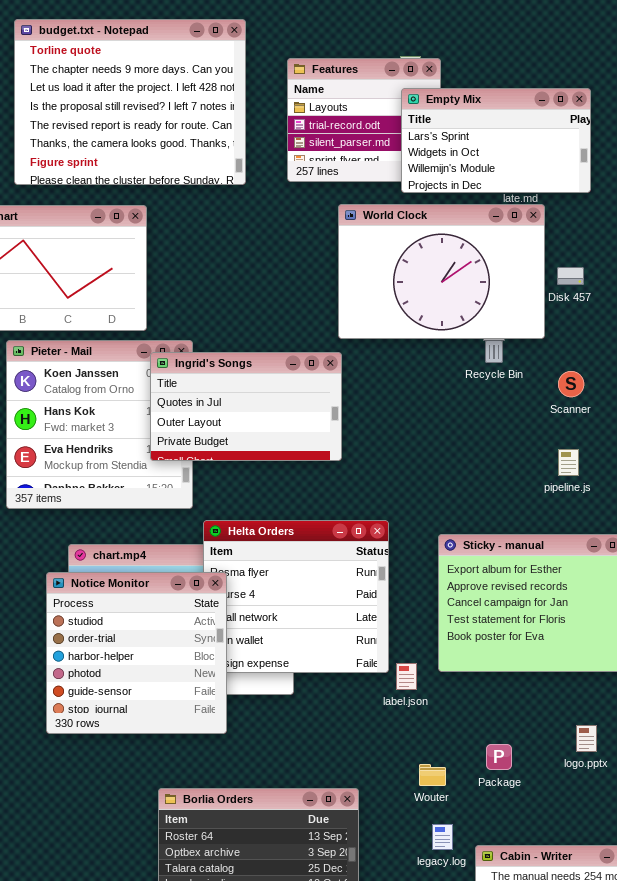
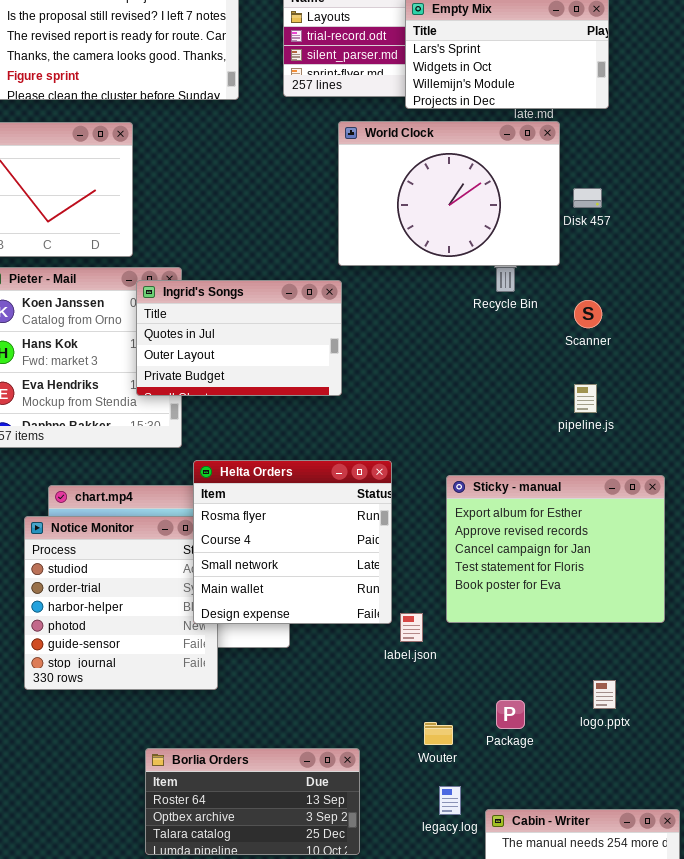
Helta Orders: [203,520,389,673] -> [193,460,392,624], raised

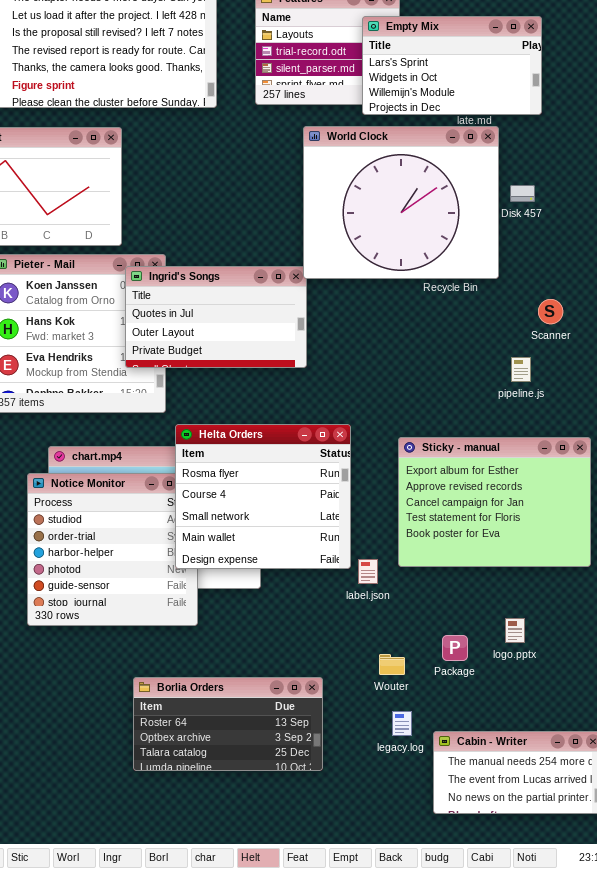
World Clock: [338,121,560,266] -> [303,126,499,279], resized
Scanner: [574,300,602,328] -> [538,299,563,324], moved
logo.pptx: [593,680,616,709] -> [505,618,525,643], moved

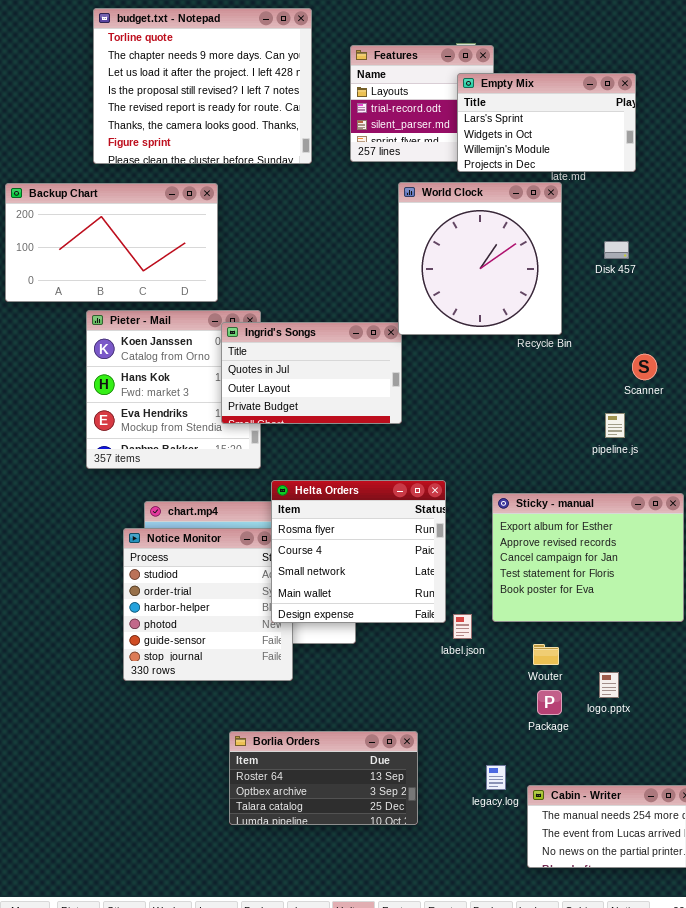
World Clock: [303,126,499,279] -> [398,182,562,335], resized
Wouter: [379,654,405,675] -> [533,644,559,665], moved

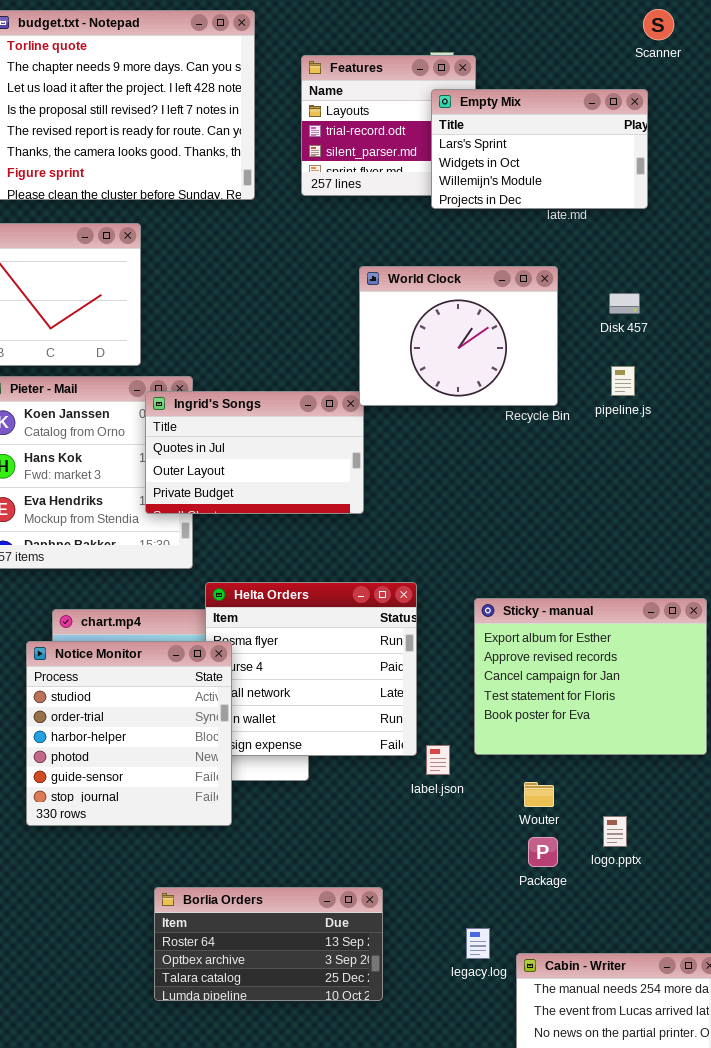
World Clock: [398,182,562,335] -> [359,266,558,406], resized
Scanner: [632,354,657,380] -> [643,9,674,40], moved
pipeline.js: [605,413,625,438] -> [611,366,635,396], moved
Notice Monitor: [123,528,293,681] -> [26,641,232,826], raised

